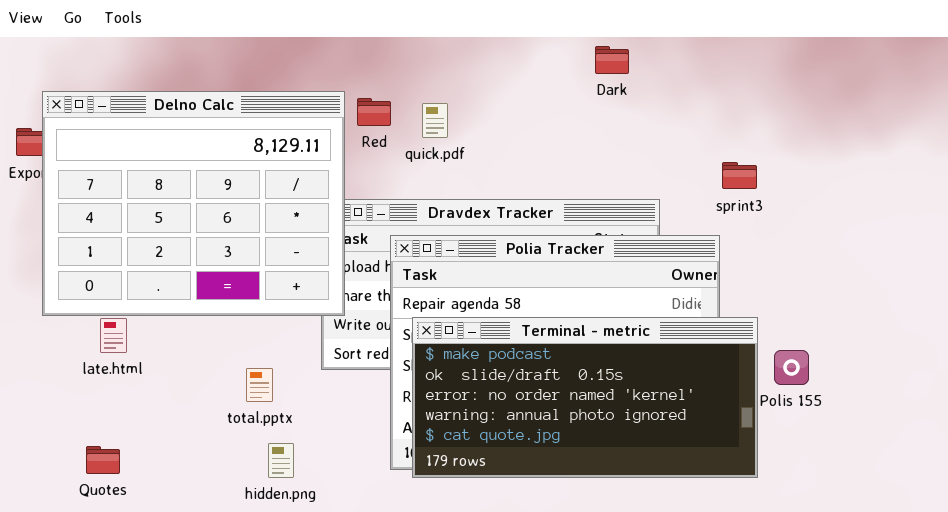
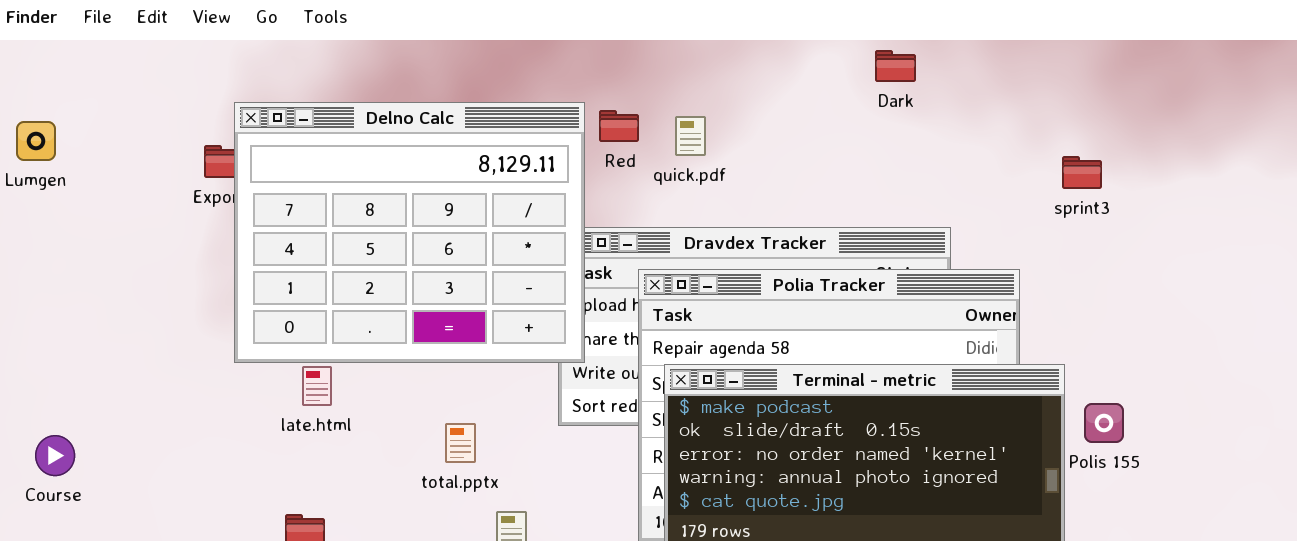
sprint3: [722,162,757,189] -> [1062,156,1102,189], moved
total.pptx: [246,368,273,402] -> [445,423,476,463], moved

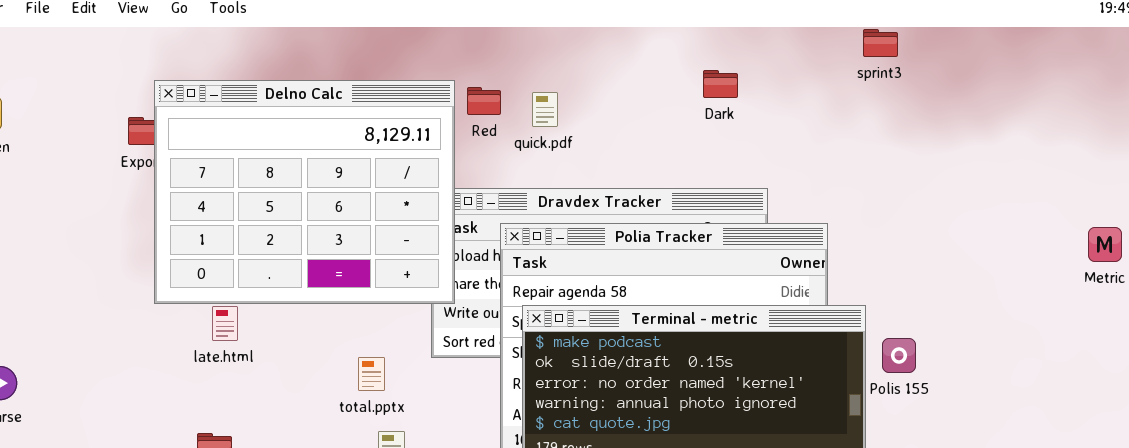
Dark: [875,50,916,82] -> [703,70,738,98], moved
sprint3: [1062,156,1102,189] -> [863,29,898,57], moved
total.pptx: [445,423,476,463] -> [358,357,385,391], moved

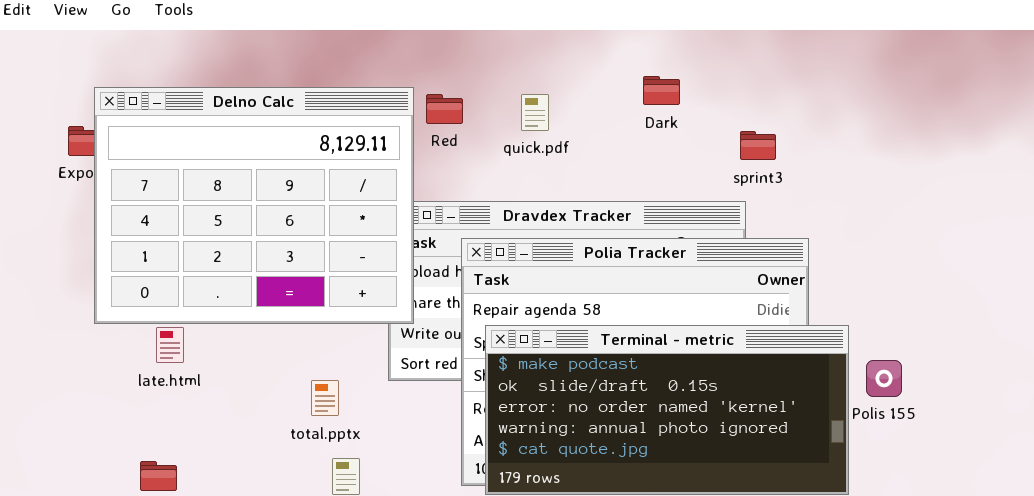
sprint3: [863,29,898,57] -> [740,131,776,160], moved
Dark: [703,70,738,98] -> [643,76,680,105], moved
quick.pdf: [532,92,558,127] -> [521,94,549,131], moved

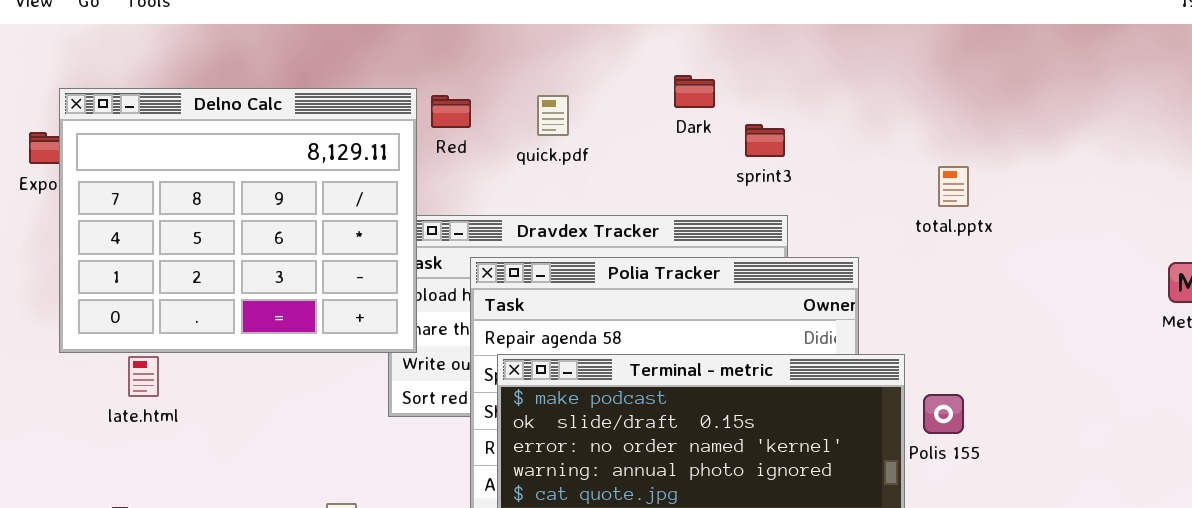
sprint3: [740,131,776,160] -> [745,124,785,157], moved
total.pptx: [311,380,339,416] -> [938,166,969,207], moved

